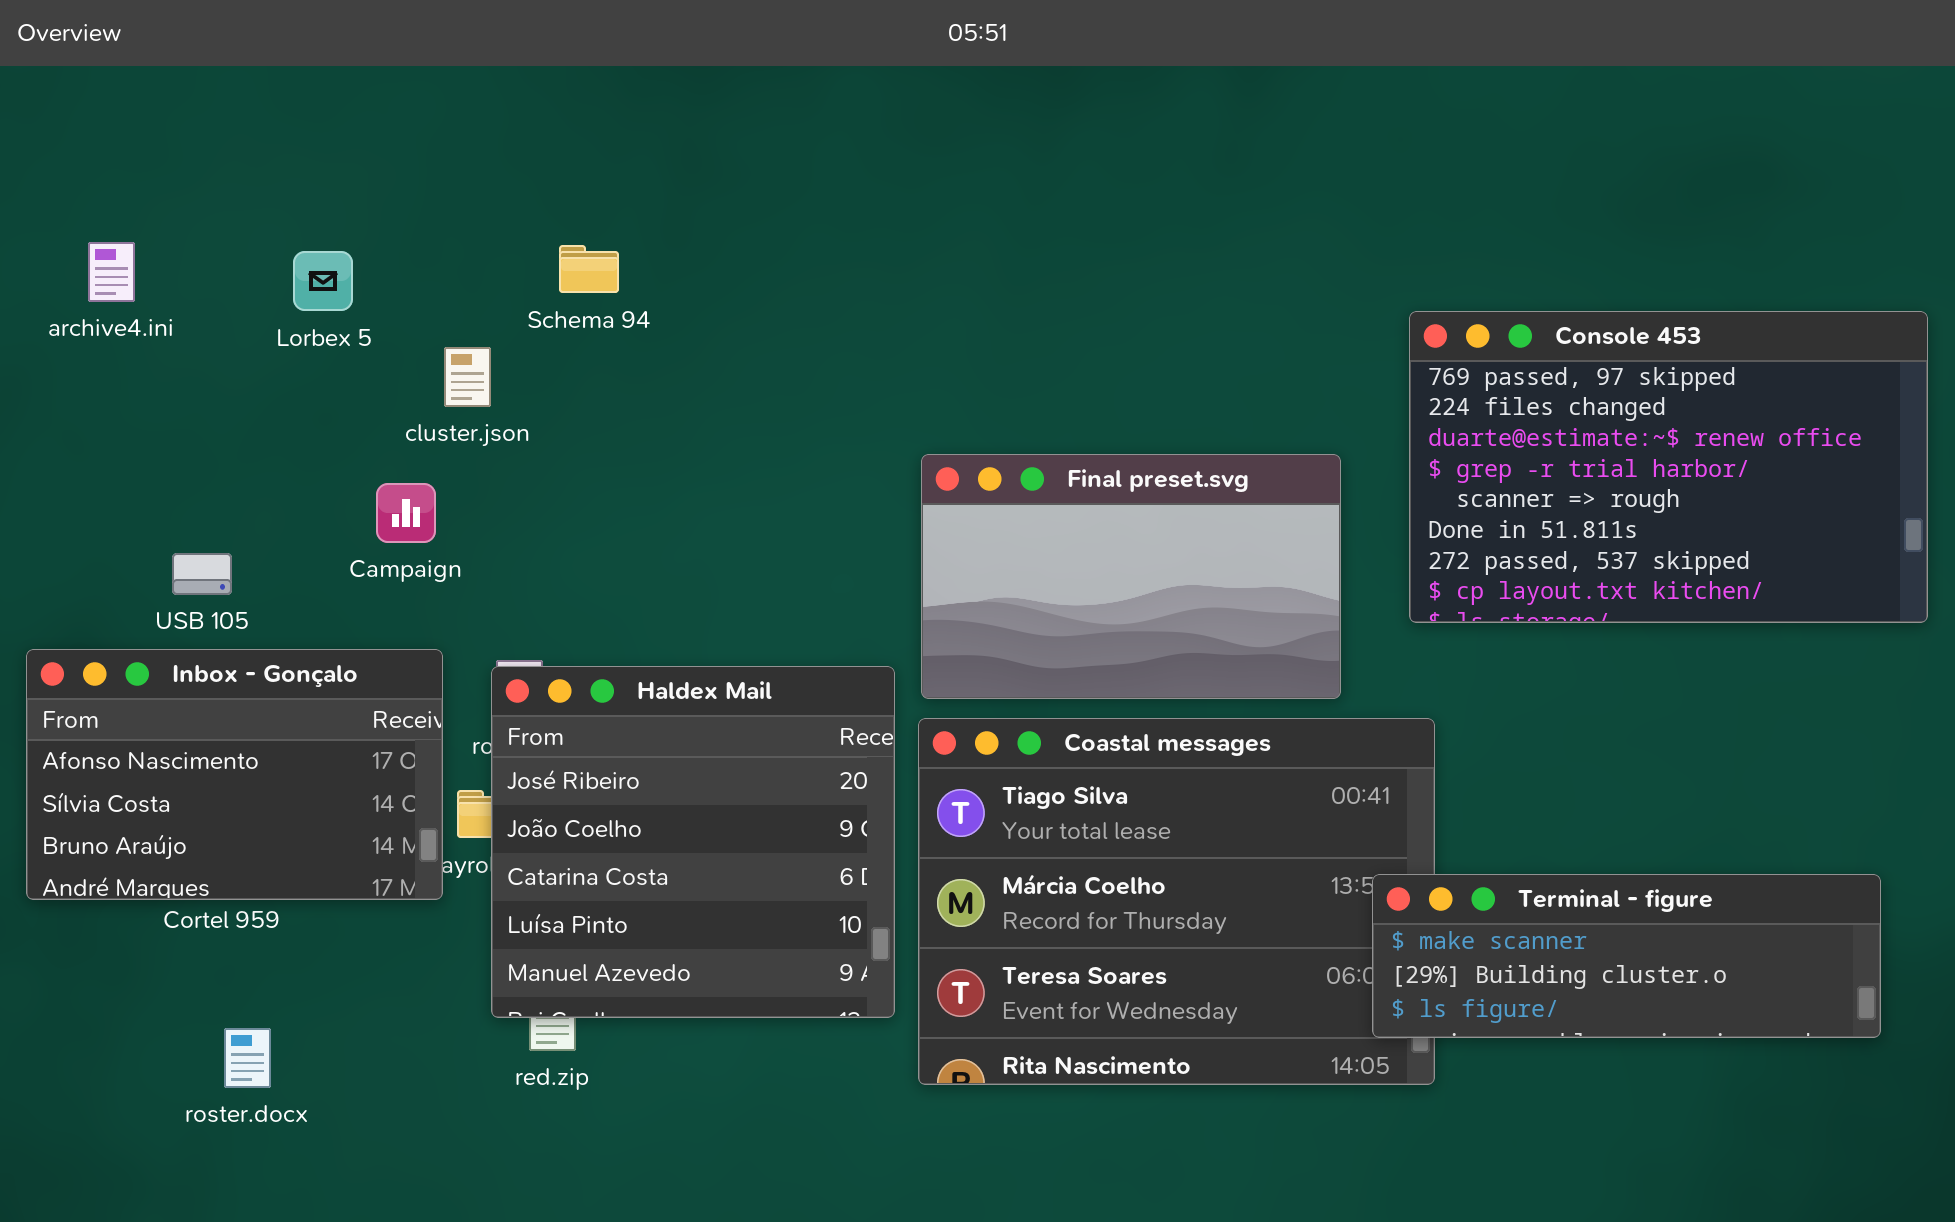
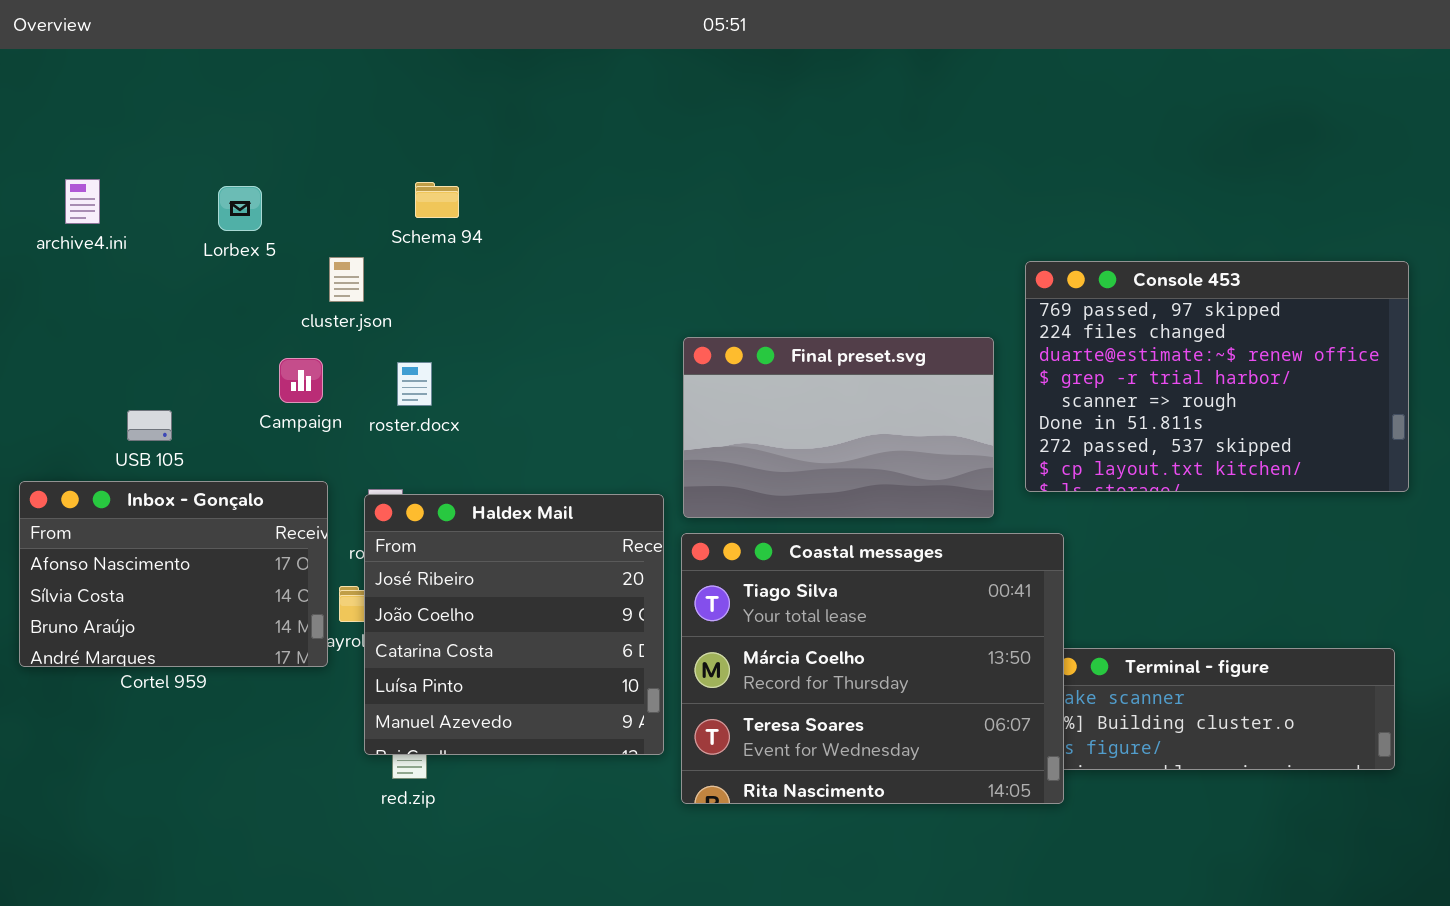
Console 453: [1409,311,1928,623] -> [1025,261,1409,492], moved
Coastal messages: [918,718,1435,1085] -> [681,533,1064,804], raised
roster.docx: [224,1028,271,1088] -> [397,362,432,406], moved

